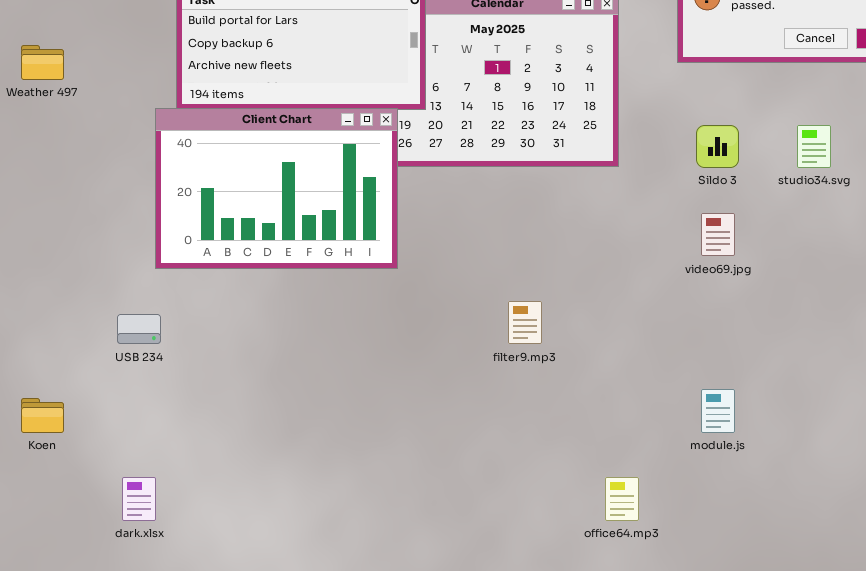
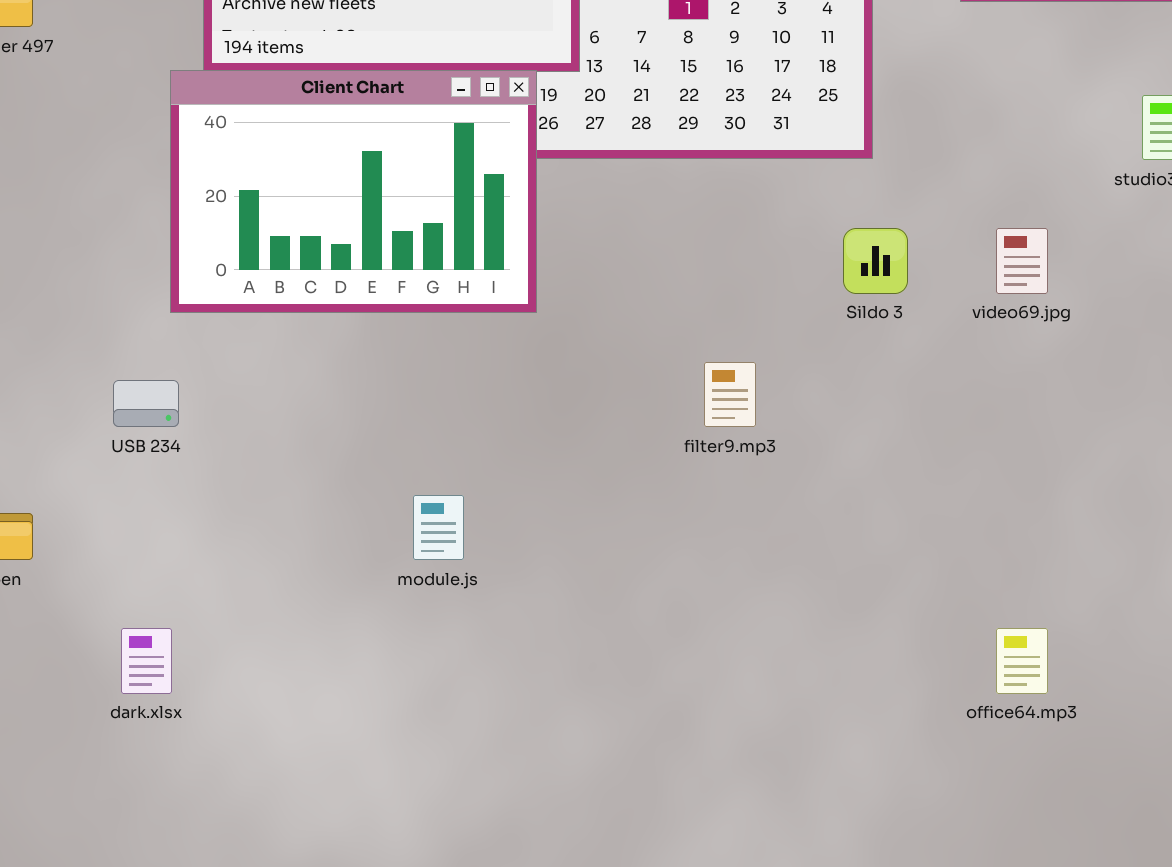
Sildo 3: [696,125,739,168] -> [843,228,908,294], moved
module.js: [701,389,735,433] -> [413,495,464,560], moved
office64.mp3: [605,477,639,521] -> [996,628,1048,694], moved

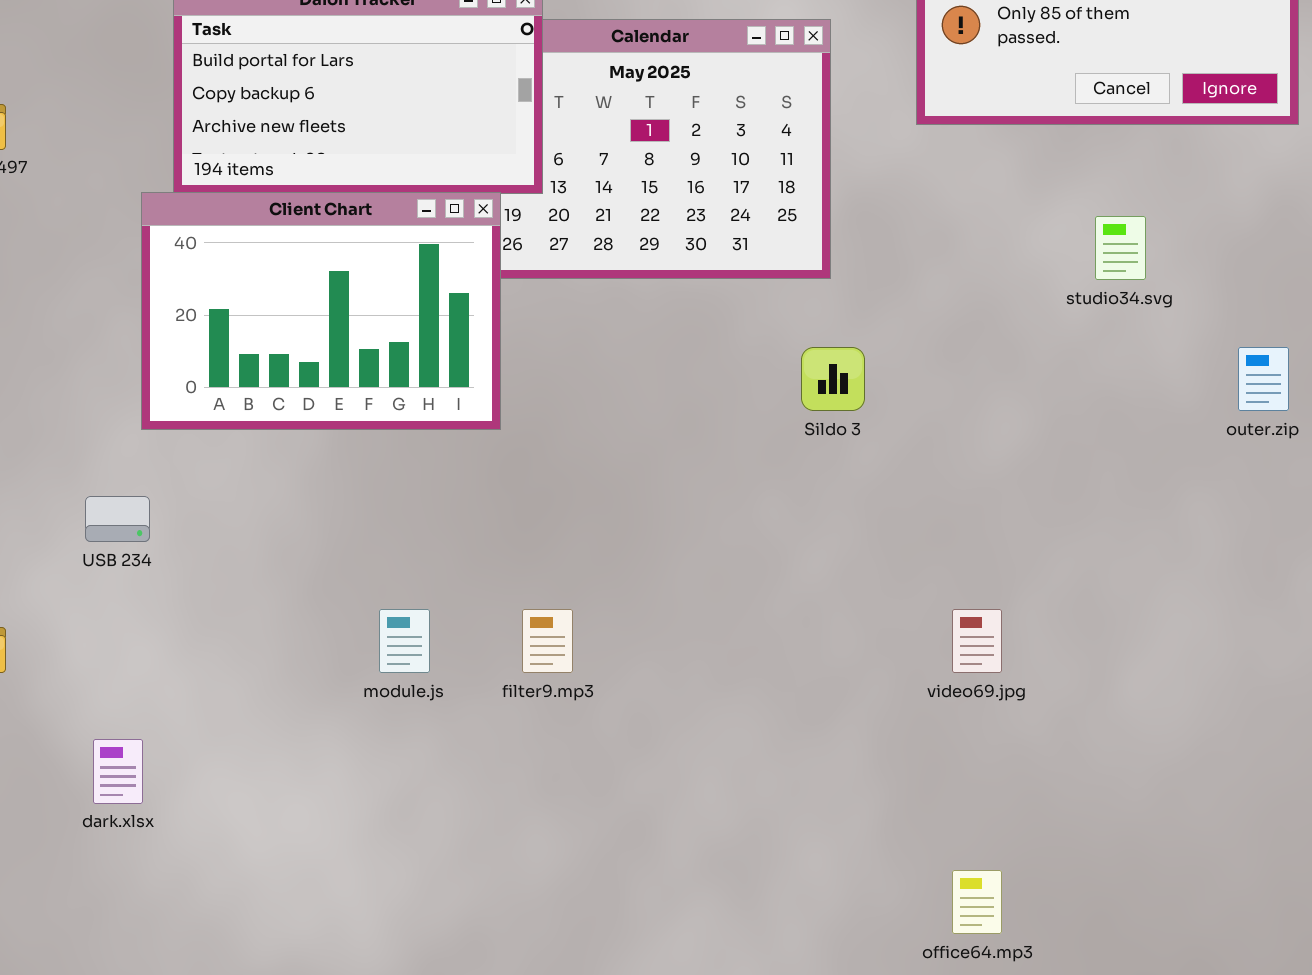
video69.jpg: [996,228,1048,294] -> [952,609,1002,673], moved
filter9.mp3: [704,362,756,427] -> [522,609,573,673], moved
office64.mp3: [996,628,1048,694] -> [952,870,1002,934], moved

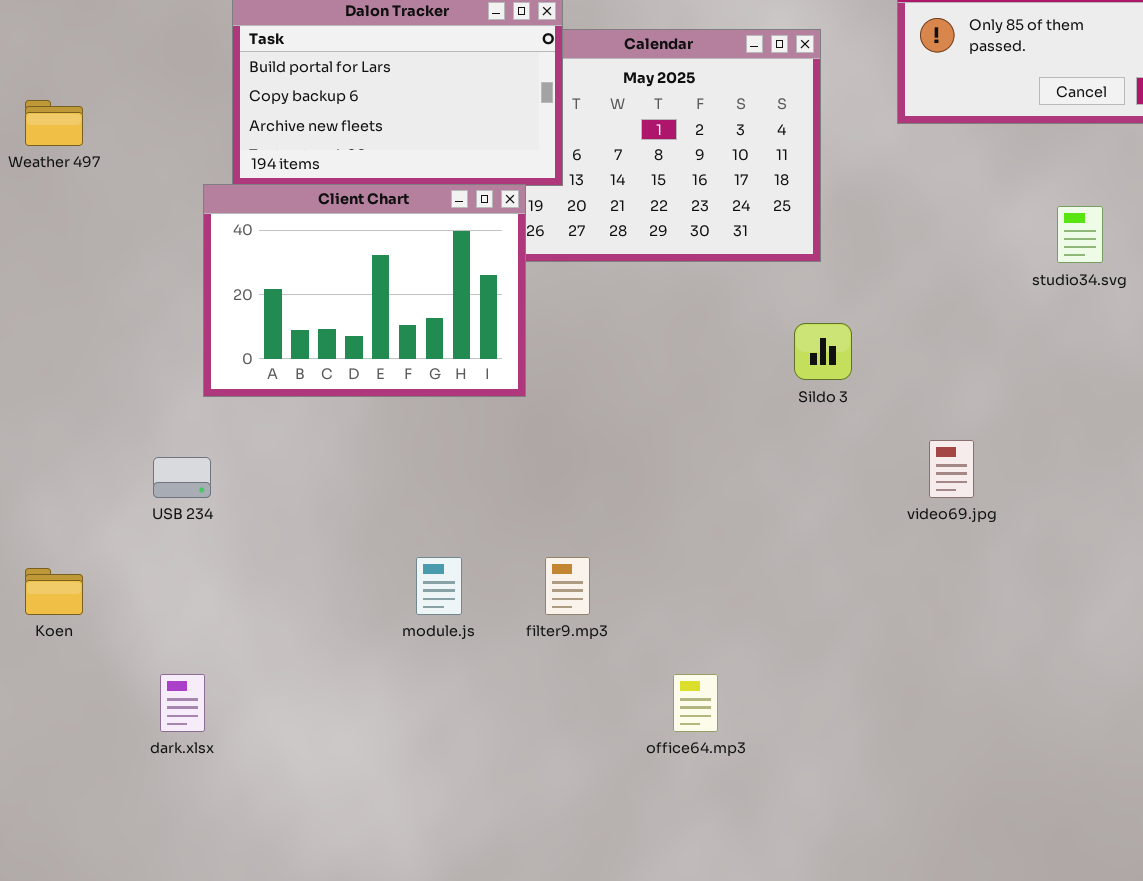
video69.jpg: [952,609,1002,673] -> [929,440,974,498], moved
office64.mp3: [952,870,1002,934] -> [673,674,718,732], moved

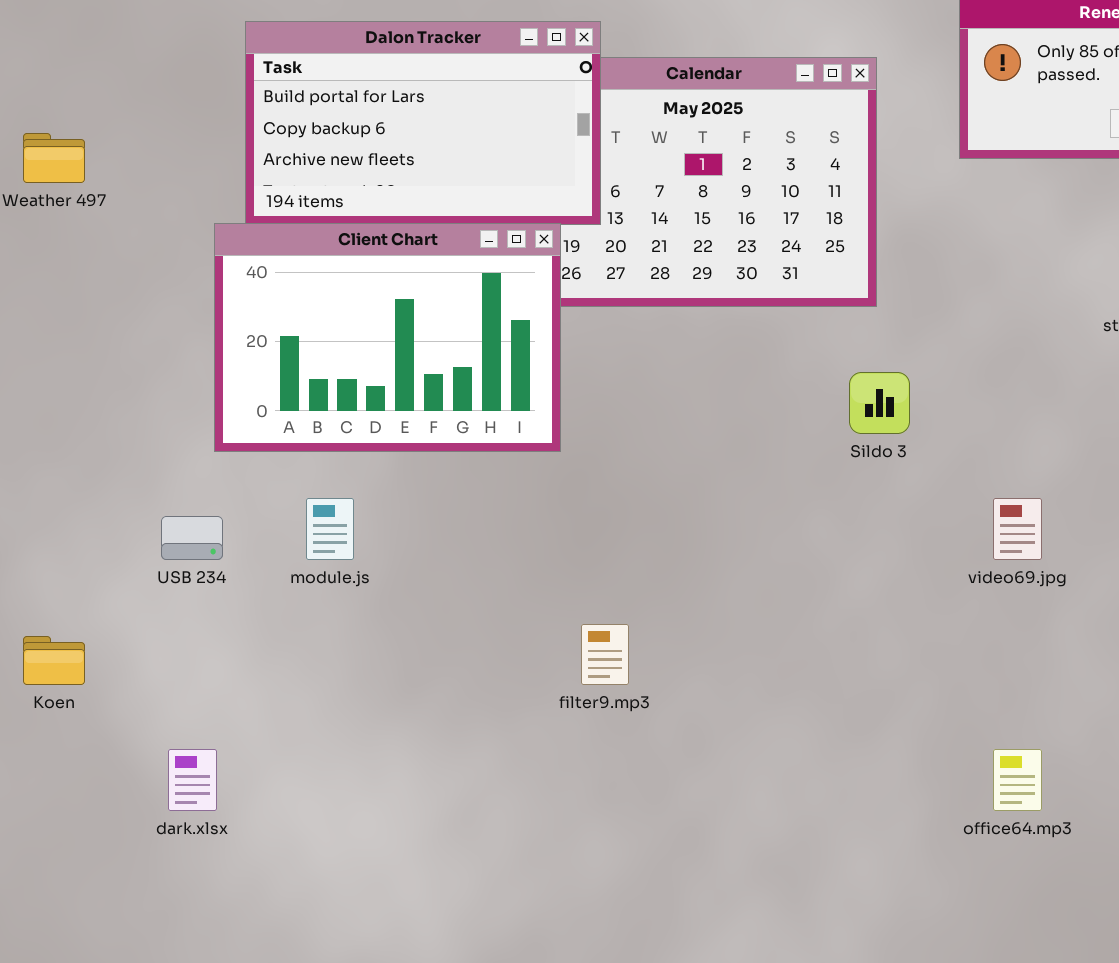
module.js: [416,557,462,615] -> [306,498,354,560], moved
office64.mp3: [673,674,718,732] -> [993,749,1042,811], moved

